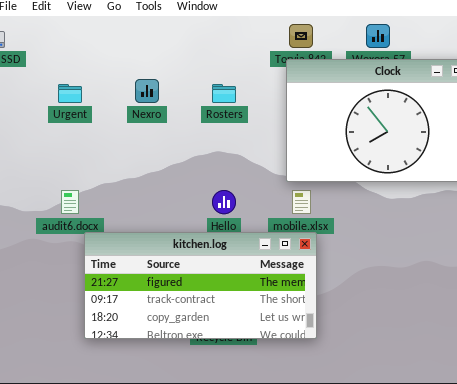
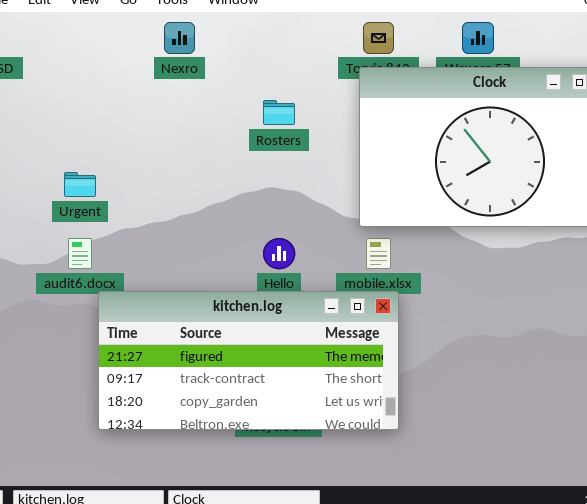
Nexro: [135,79,159,103] -> [164,22,195,54], moved
Urgent: [58,84,82,103] -> [64,172,96,197], moved

